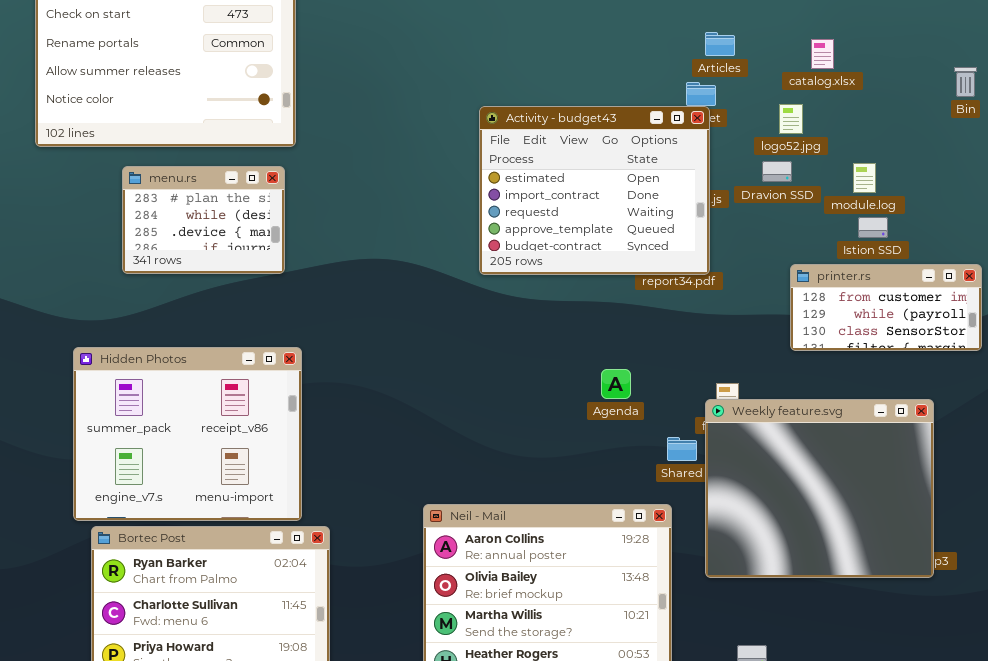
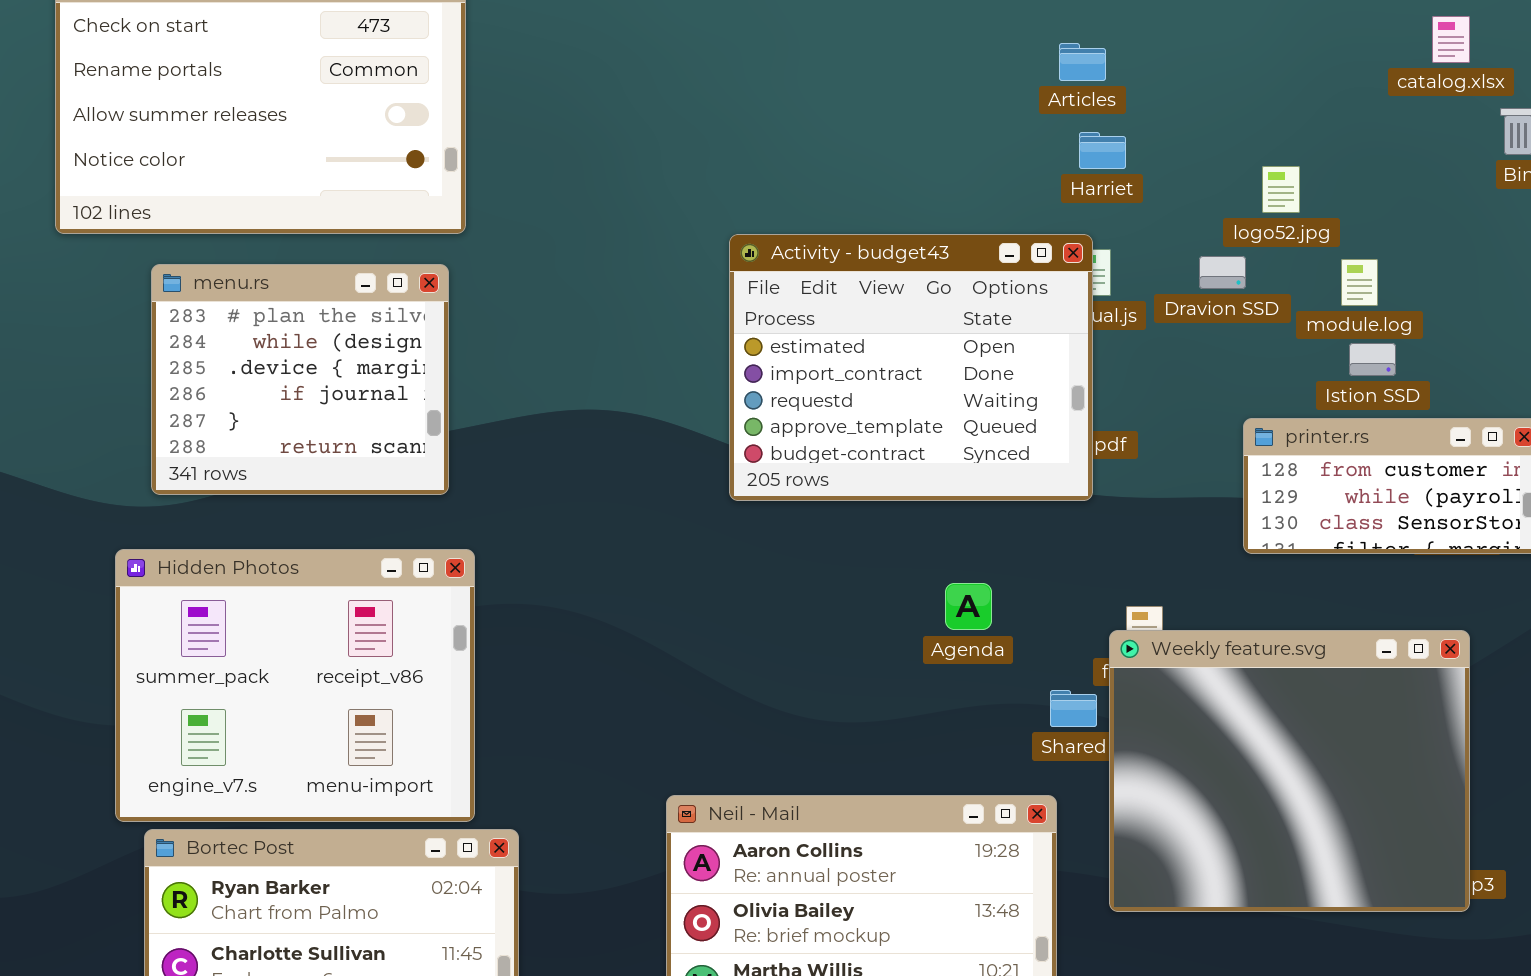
Articles: [705,32,735,56] -> [1059,43,1106,81], moved
catalog.xlsx: [811,39,834,69] -> [1432,16,1470,63], moved
logo52.jpg: [779,104,803,134] -> [1262,166,1300,213], moved
Activity - budget43: [479,106,710,275] -> [729,234,1093,501], moved
menu.rs: [122,166,285,274] -> [151,264,449,495], resized

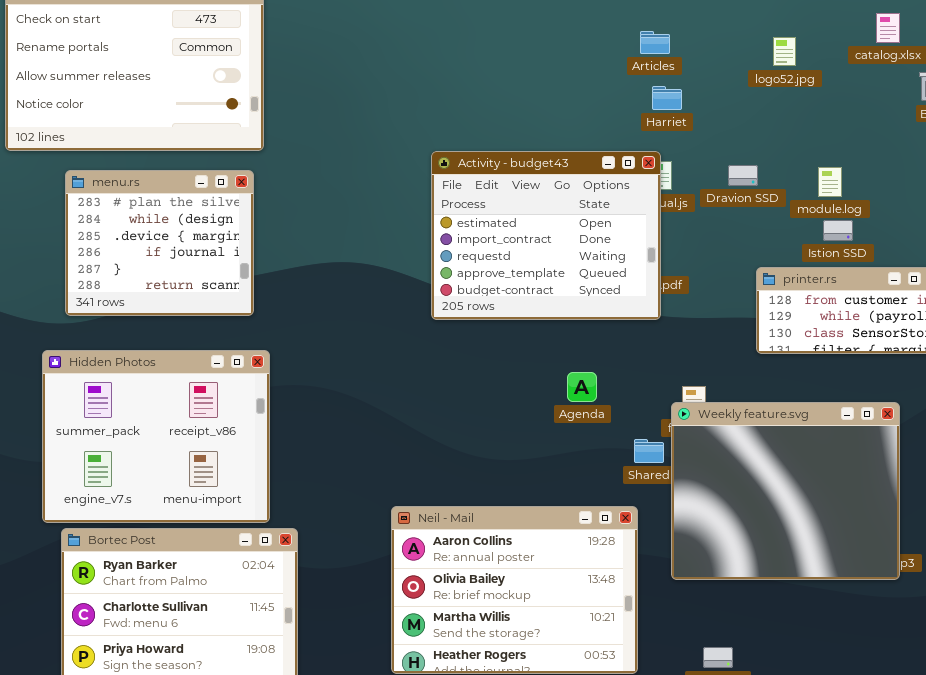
logo52.jpg: [1262,166,1300,213] -> [773,37,796,66], moved

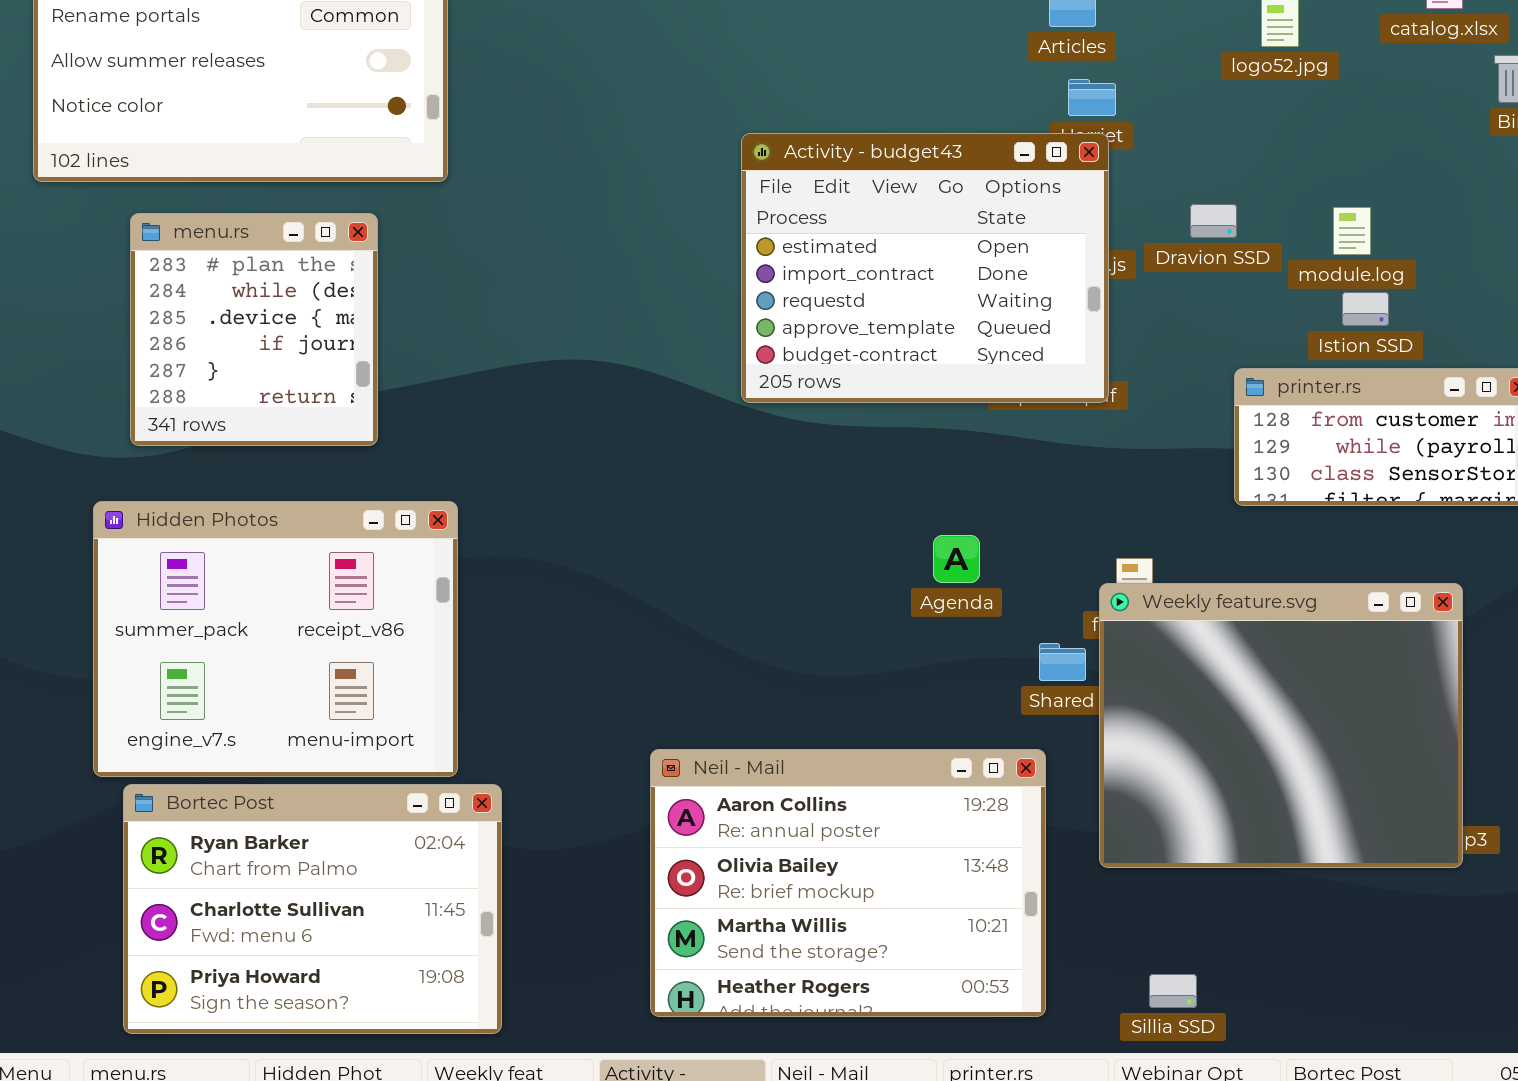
Activity - budget43: [431,151,661,320] -> [741,133,1109,403], moved
menu.rs: [65,170,254,316] -> [130,213,378,446], resized

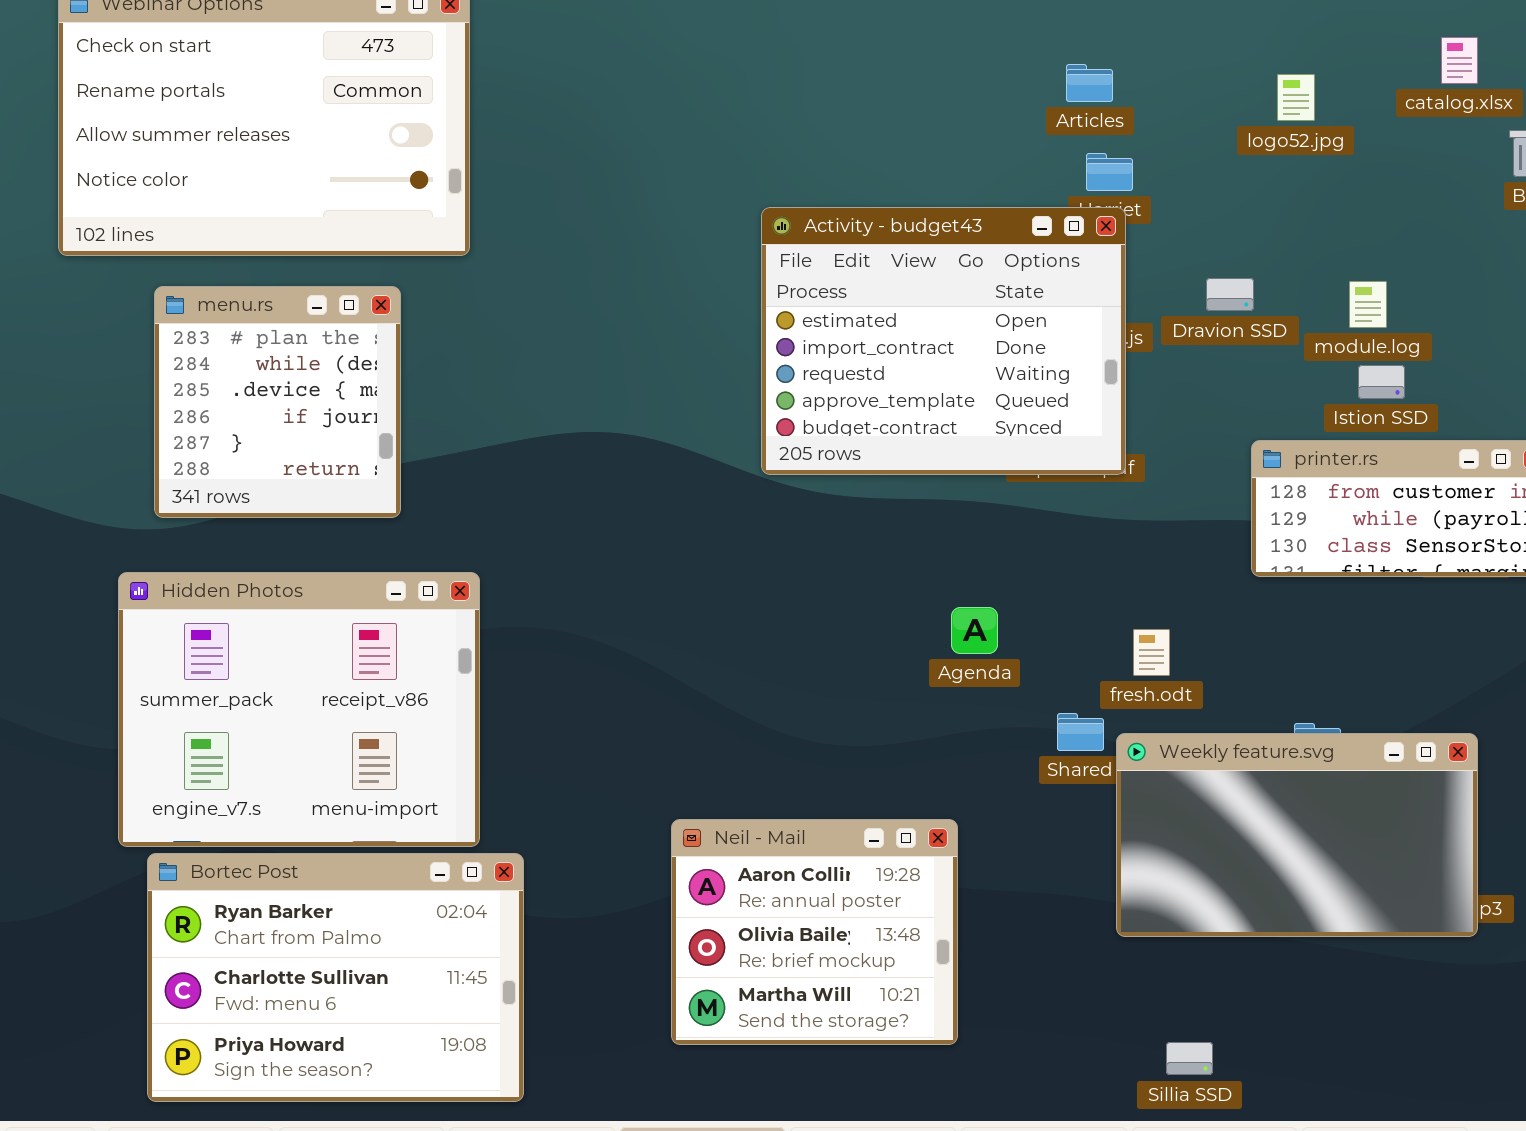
Weekly feature.svg: [1099,583,1463,868] -> [1116,733,1478,937], resized
Neil - Mail: [650,749,1046,1017] -> [671,819,958,1045], resized

